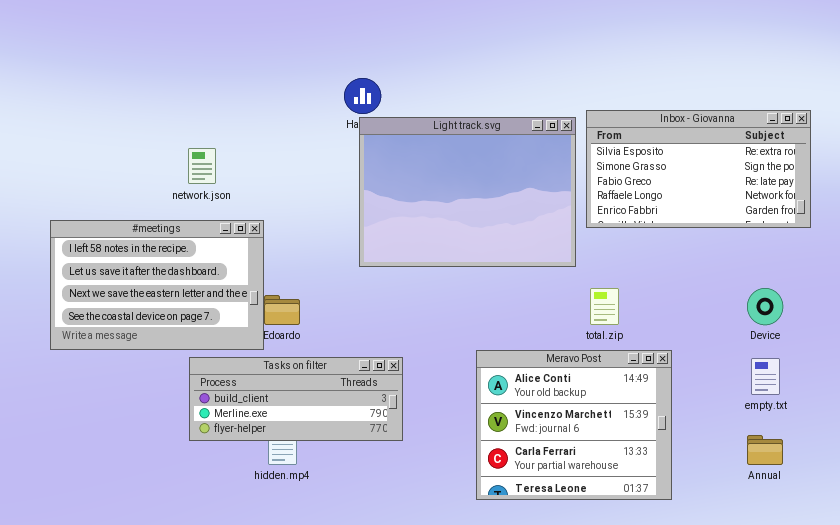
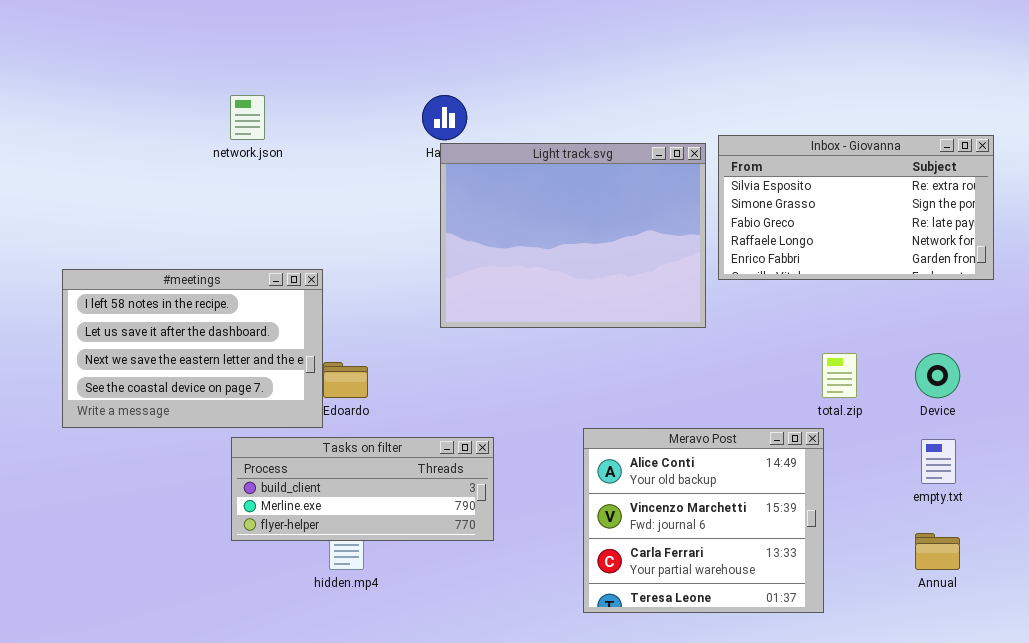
network.json: [188,148,216,184] -> [230,95,265,140], moved
total.zip: [590,288,619,325] -> [822,353,857,398], moved

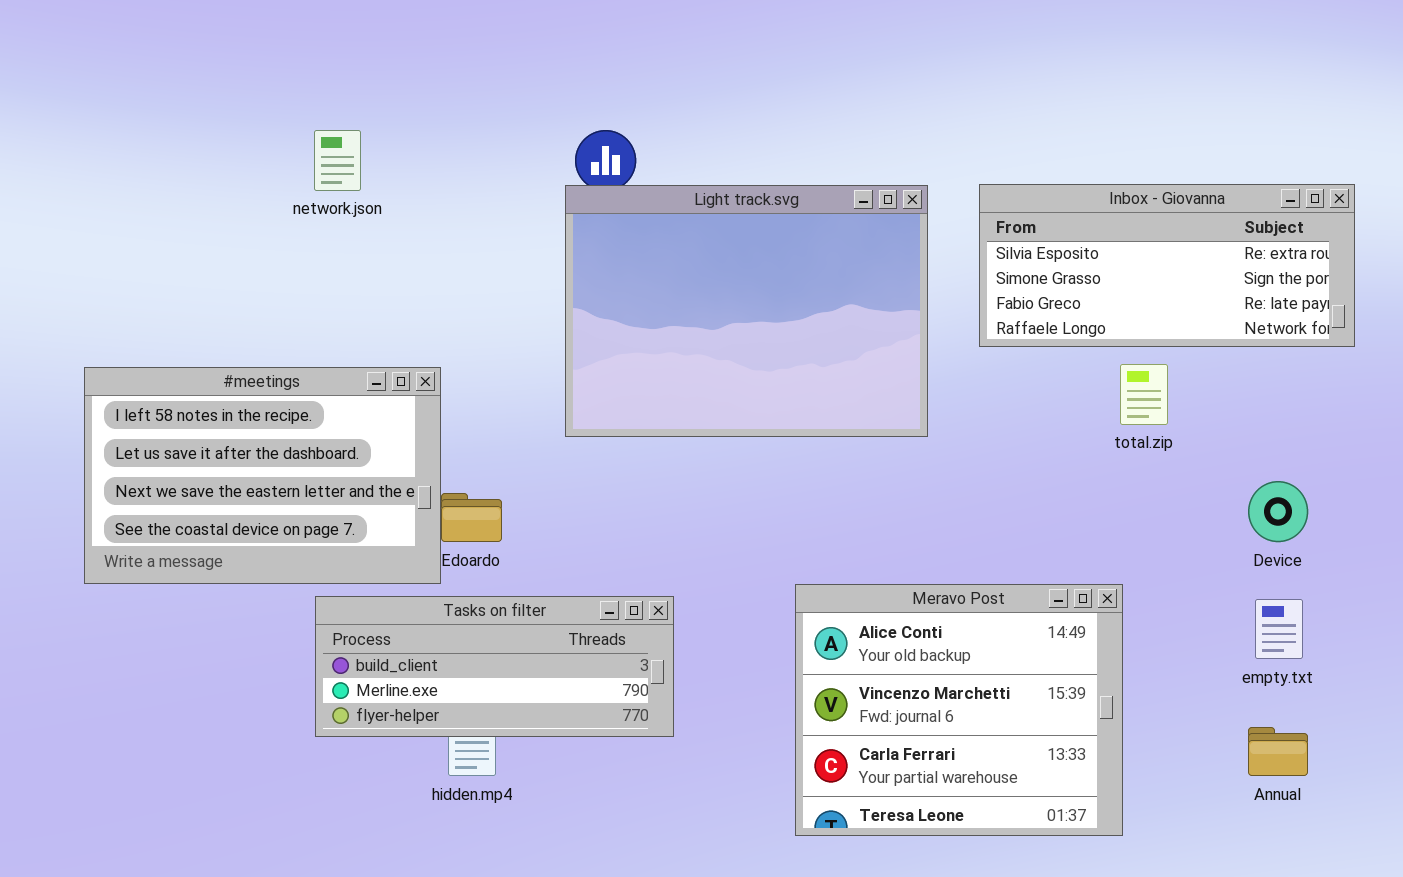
Inbox - Giovanna: [718,135,994,280] -> [979,184,1355,347], resized
Light track.svg: [440,143,706,328] -> [565,185,928,437], moved
total.zip: [822,353,857,398] -> [1120,364,1168,425], moved

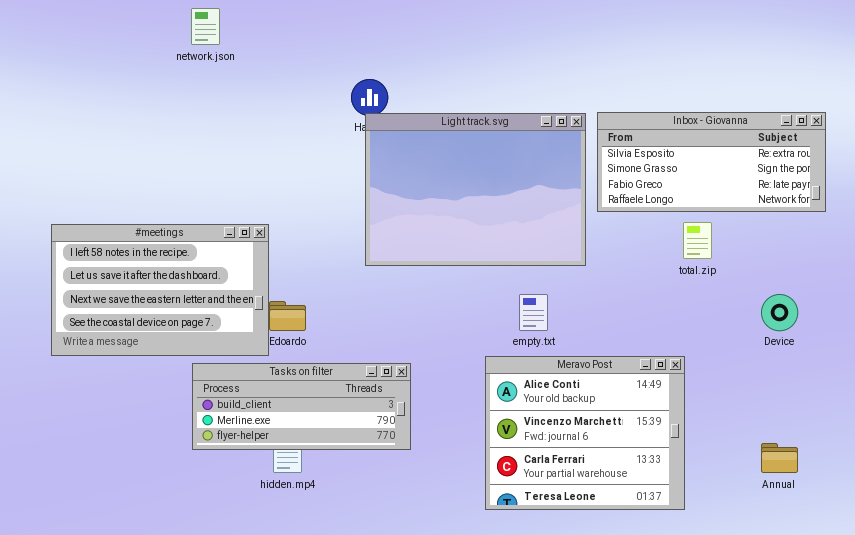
network.json: [314,130,361,191] -> [191,8,220,45], moved
Light track.svg: [565,185,928,437] -> [365,113,586,266], moved
empty.txt: [1255,599,1303,659] -> [519,294,548,331], moved

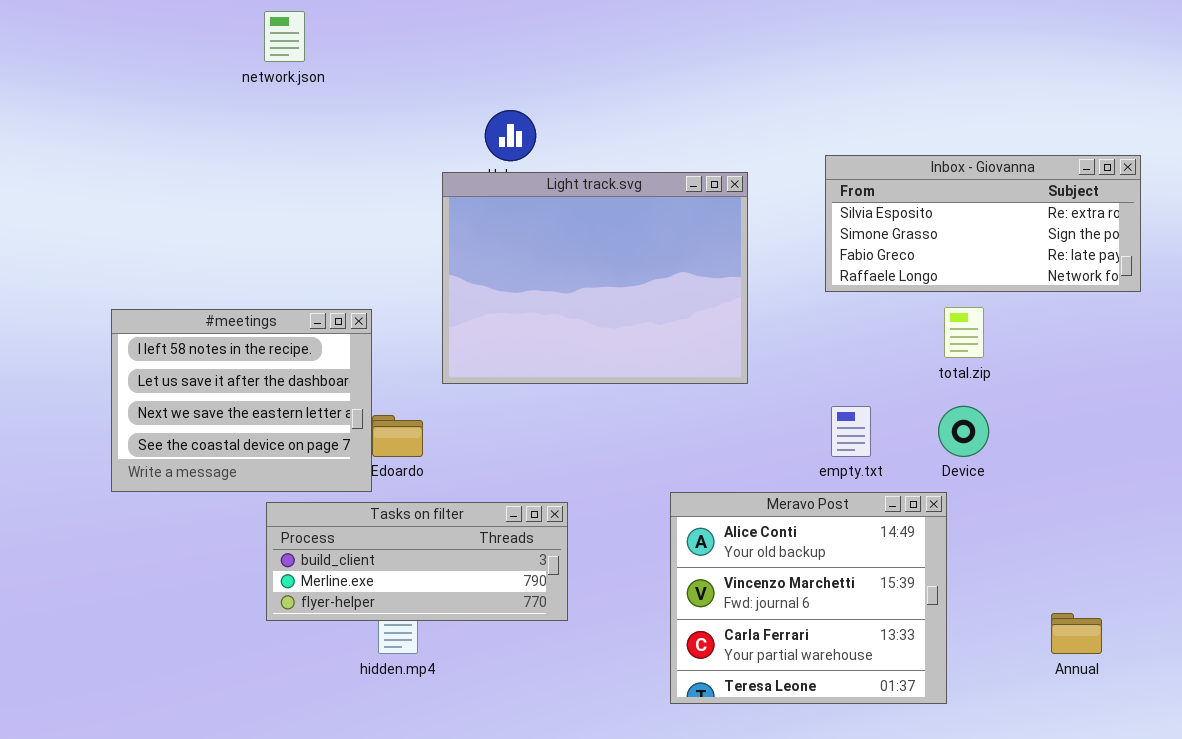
Light track.svg: [365,113,586,266] -> [442,172,748,384], moved
#meetings: [51,224,269,356] -> [111,309,372,492], resized
empty.txt: [519,294,548,331] -> [831,406,871,457], moved
Device: [761,294,798,331] -> [938,406,989,457], moved

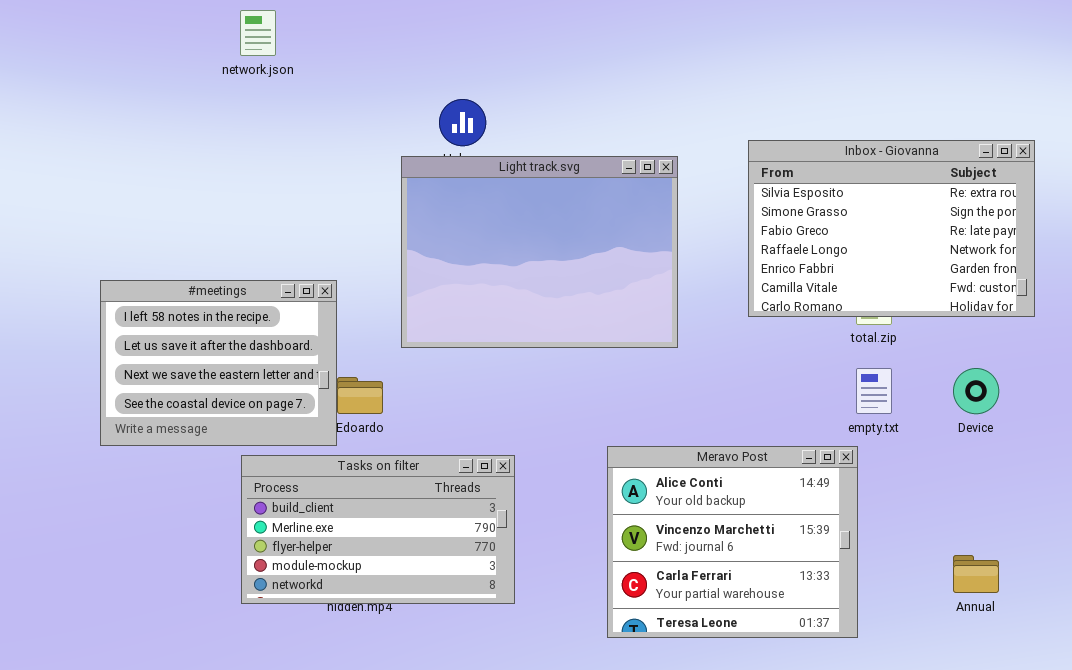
Inbox - Giovanna: [825,155,1141,292] -> [748,140,1035,317], resized
empty.txt: [831,406,871,457] -> [856,368,892,414], moved
Device: [938,406,989,457] -> [953,368,999,414], moved
Tasks on filter: [266,502,568,621] -> [241,455,515,604], resized

